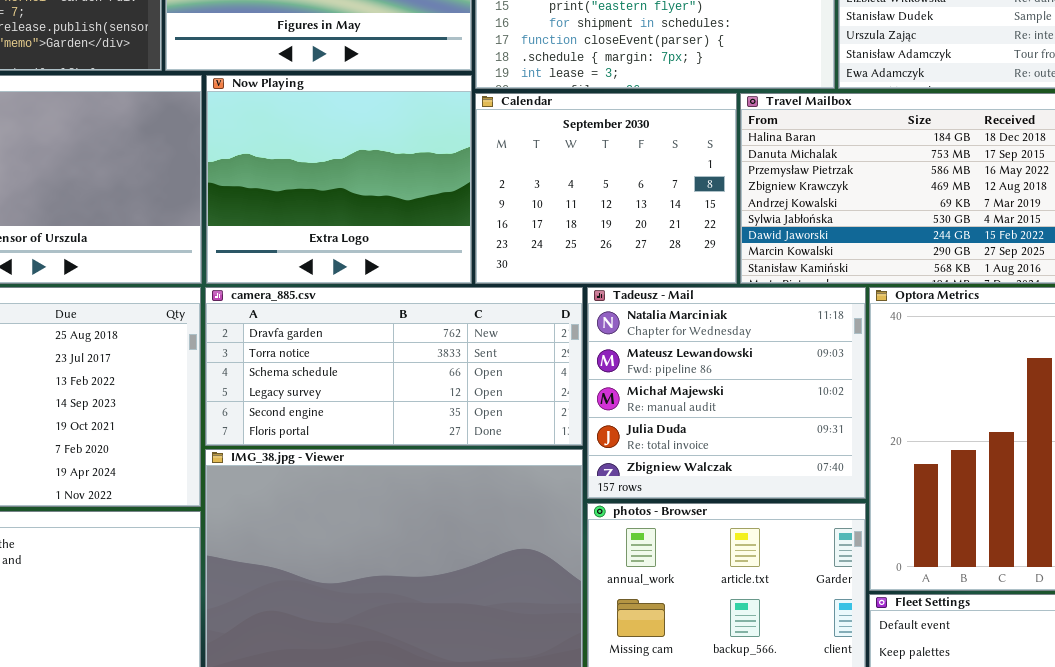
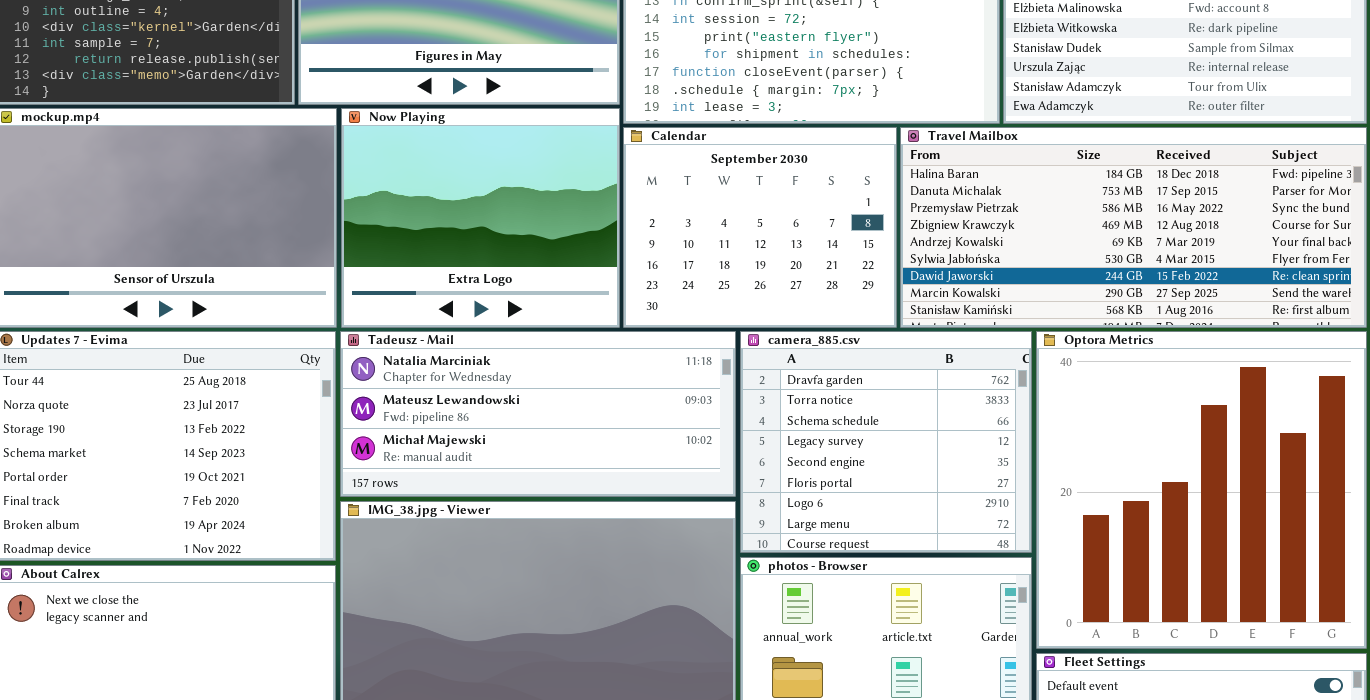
camera_885.csv: [205,287,583,446] -> [740,331,1032,553], moved, resized
Tadeusz - Mail: [587,287,866,499] -> [340,331,736,497], moved, resized

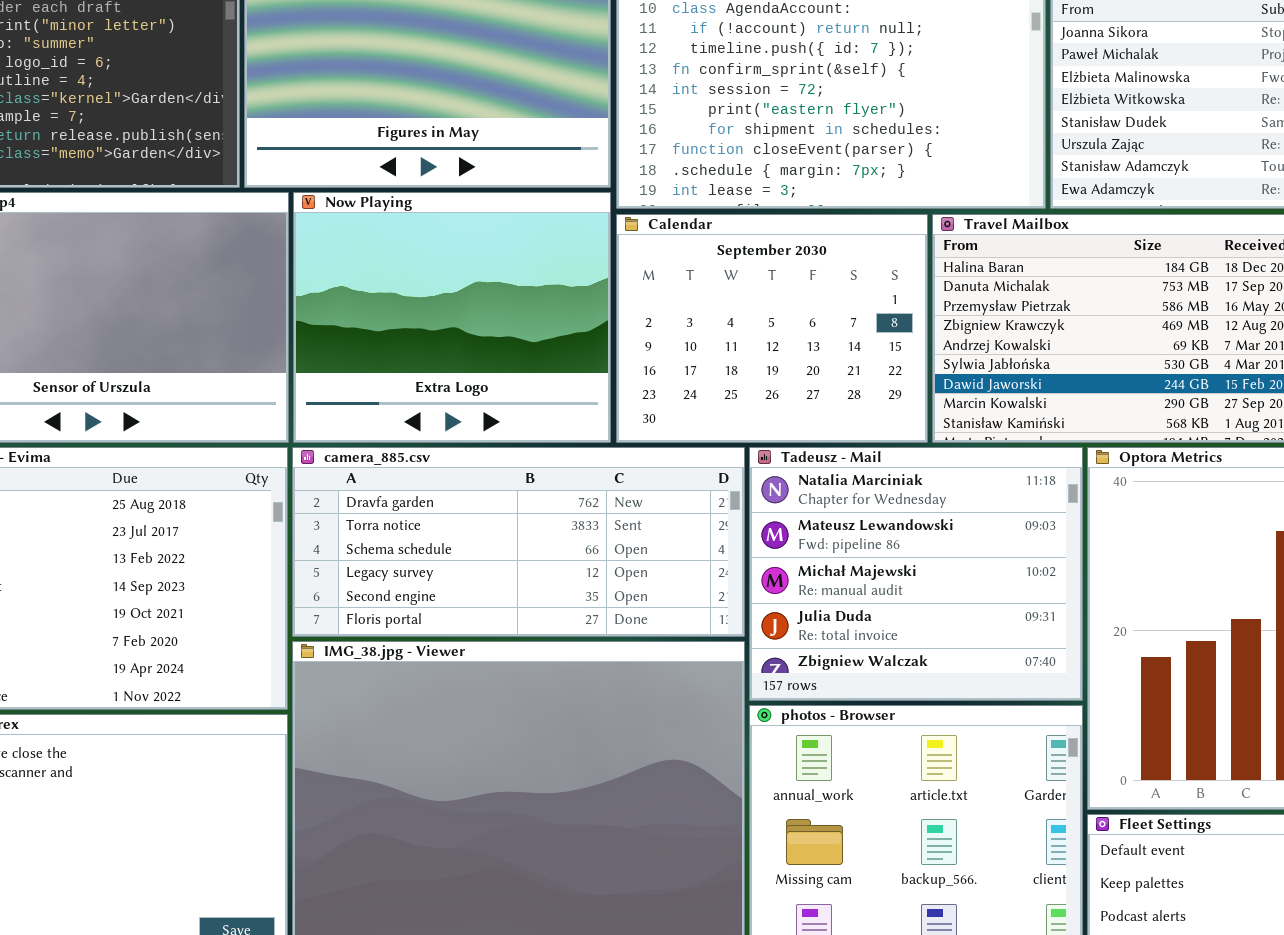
Tadeusz - Mail: [340,331,736,497] -> [749,447,1083,701], moved, resized
camera_885.csv: [740,331,1032,553] -> [292,447,745,637], moved, resized

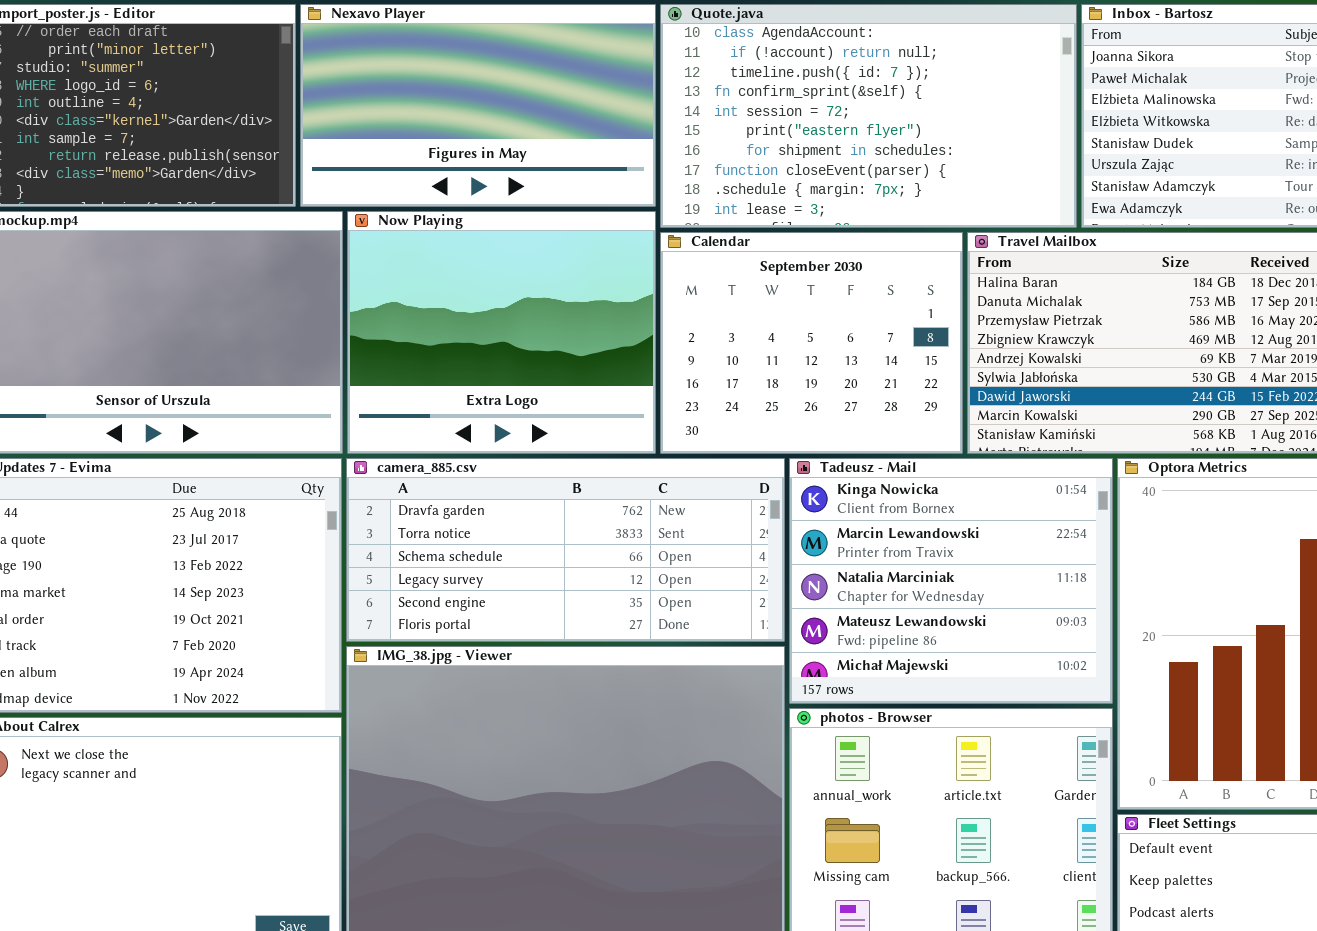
Tadeusz - Mail: [749,447,1083,701] -> [789,458,1113,704], scrolled up 2 rows

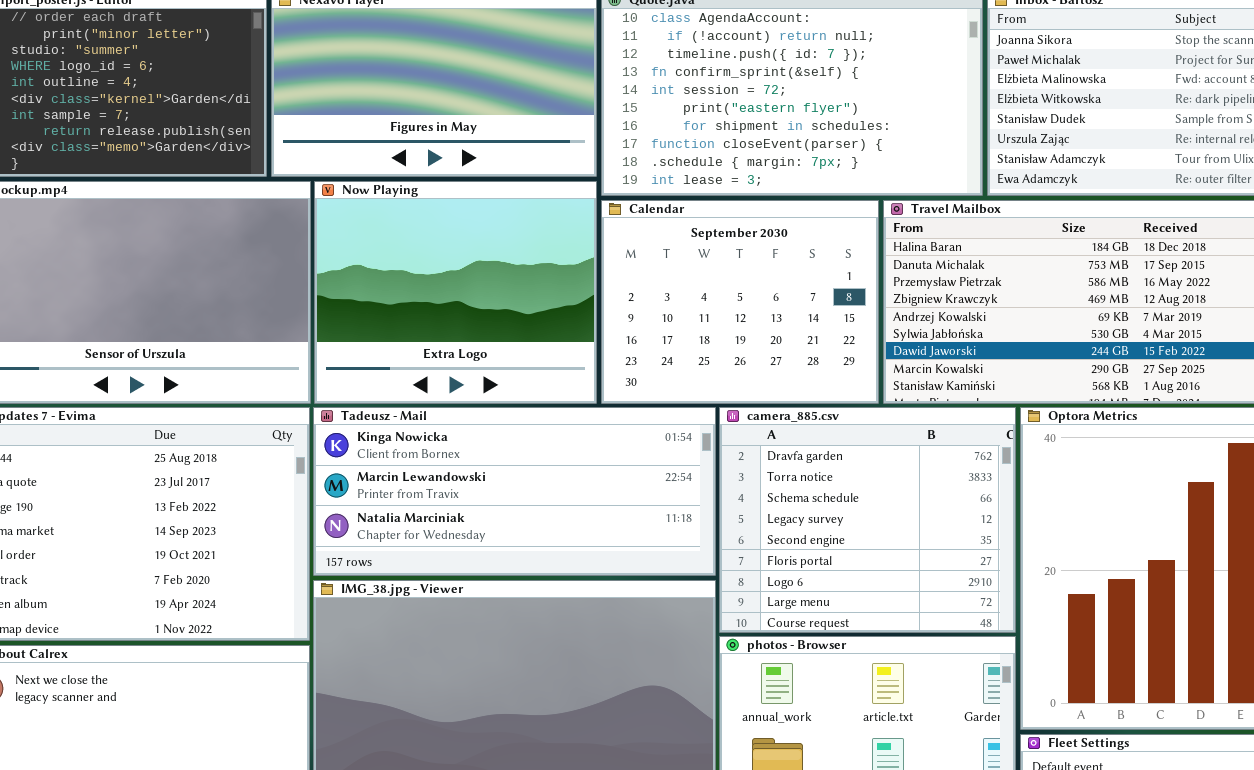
camera_885.csv: [346,458,785,642] -> [719,407,1016,633], moved, resized
Tadeusz - Mail: [789,458,1113,704] -> [313,407,716,576], moved, resized

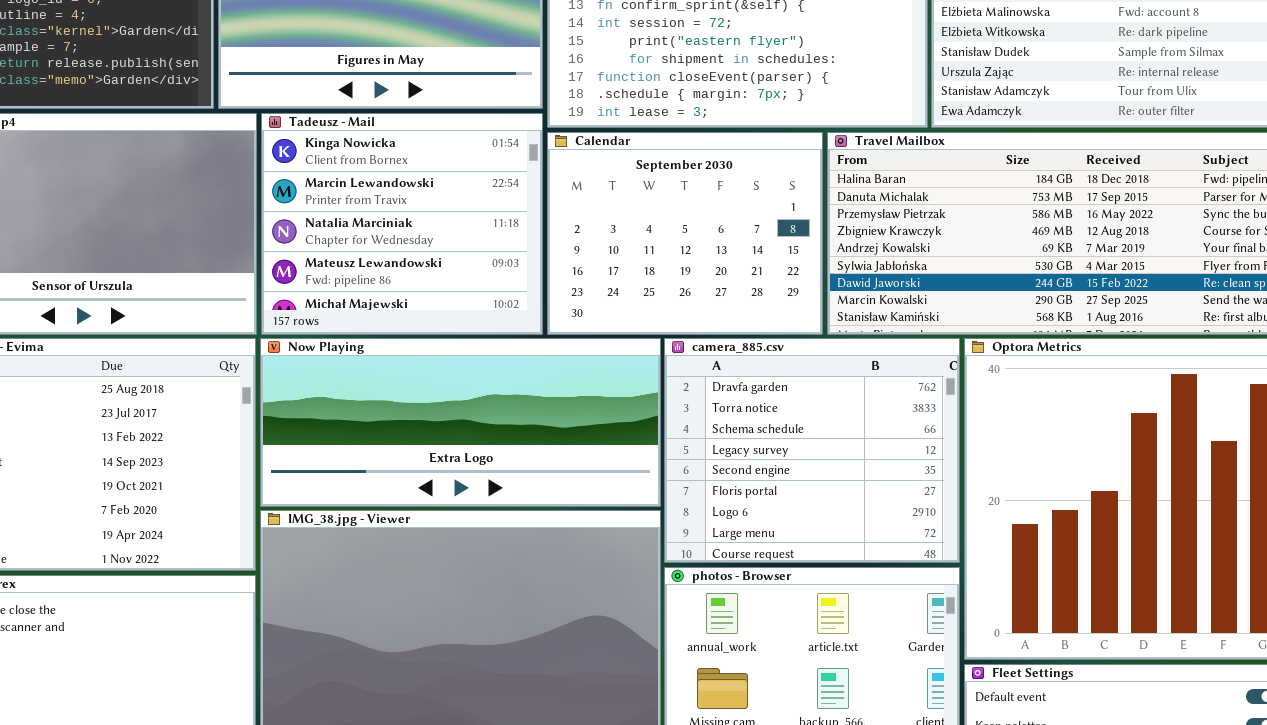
Now Playing: [314,181,597,404] -> [260,338,661,507], moved, resized
Tadeusz - Mail: [313,407,716,576] -> [261,113,543,335], moved, resized

